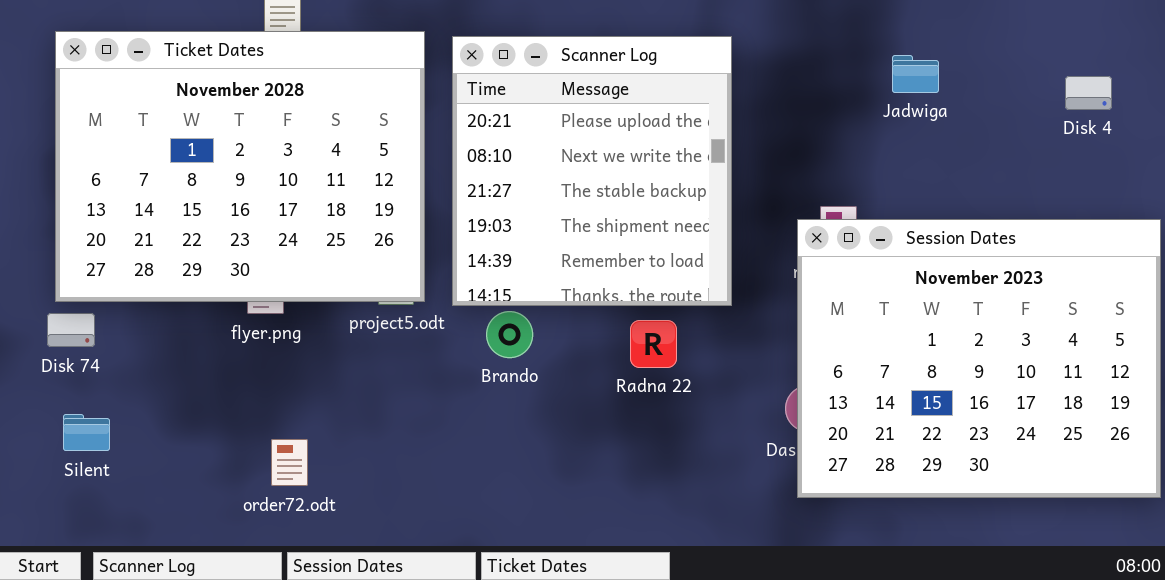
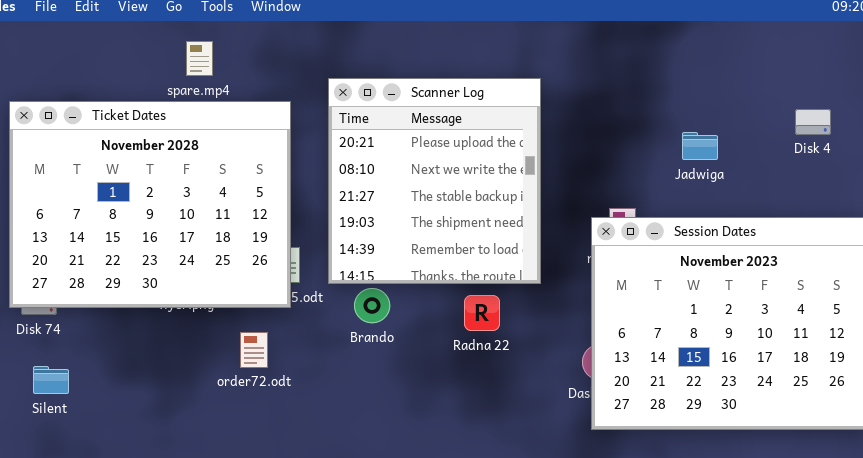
Ticket Dates: [55,31,425,302] -> [9,101,291,308], moved
Jadwiga: [892,55,939,93] -> [682,132,718,160], moved
order72.odt: [271,439,308,486] -> [240,332,268,368], moved

